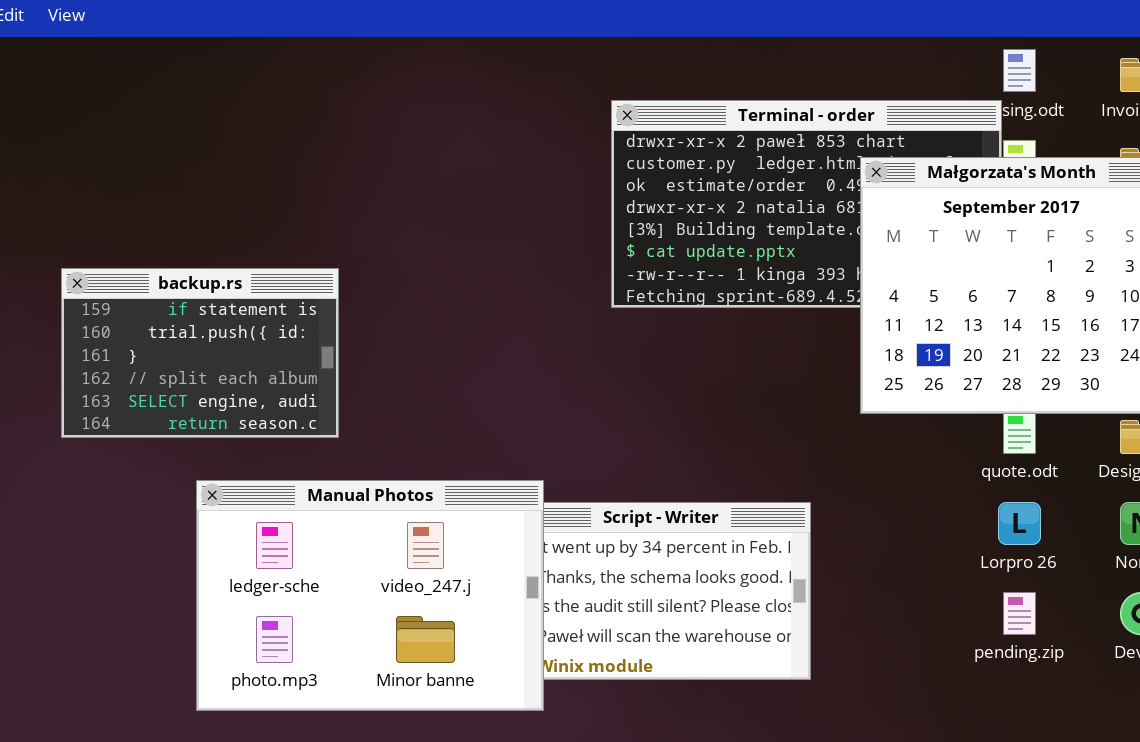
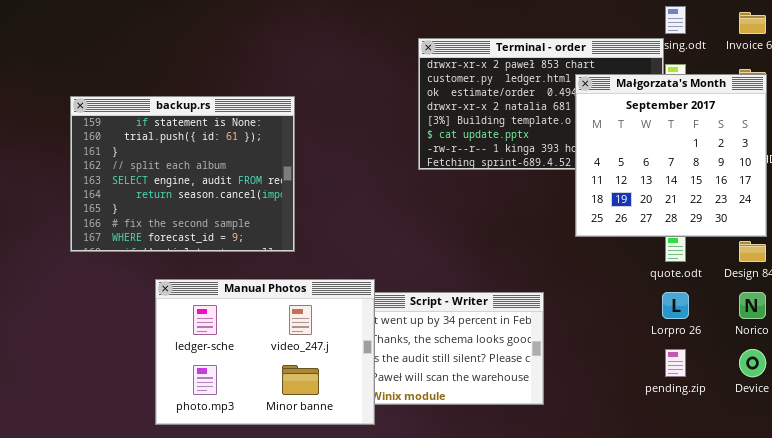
backup.rs: [61,268,339,438] -> [70,96,295,252], resized

